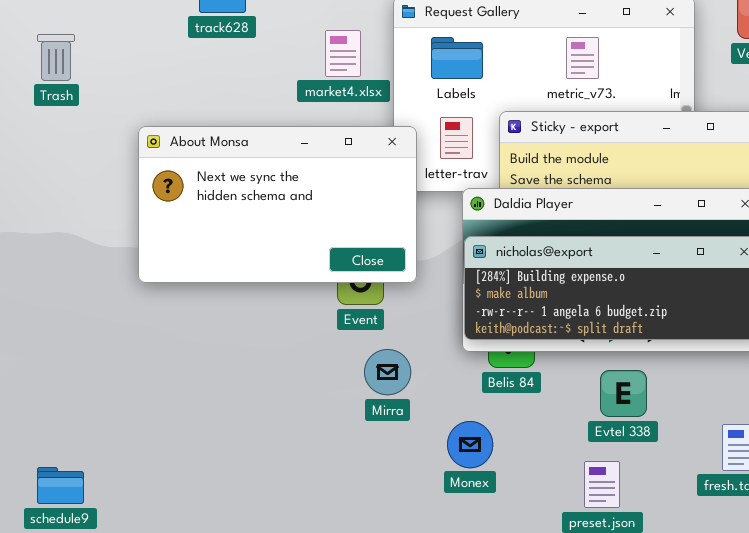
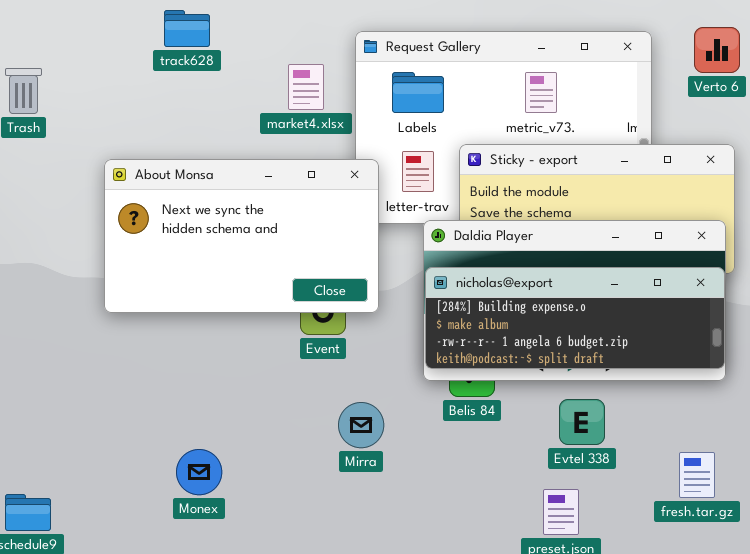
Mirra: [364,349,411,395] -> [338,402,384,448], moved
Monex: [447,421,493,468] -> [176,449,222,495], moved

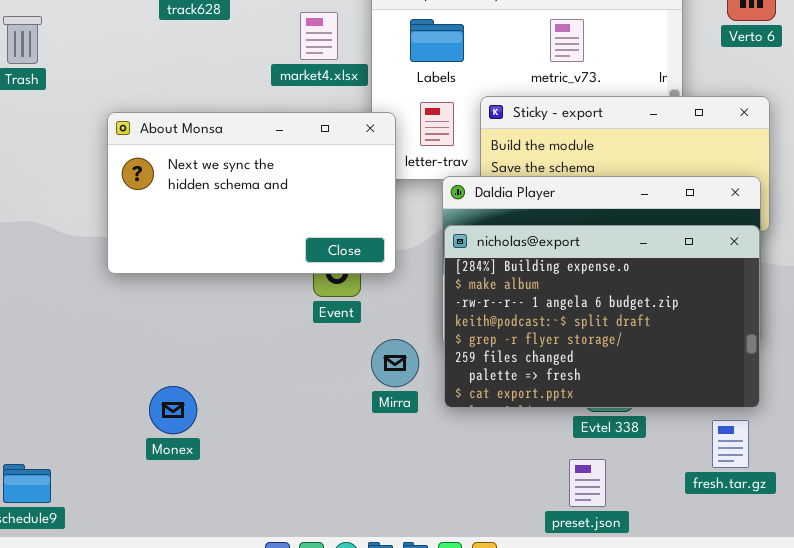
nicholas@export: [425,267,725,369] -> [444,225,760,408], resized
Mirra: [338,402,384,448] -> [371,339,419,387], moved
Monex: [176,449,222,495] -> [149,386,197,434], moved

